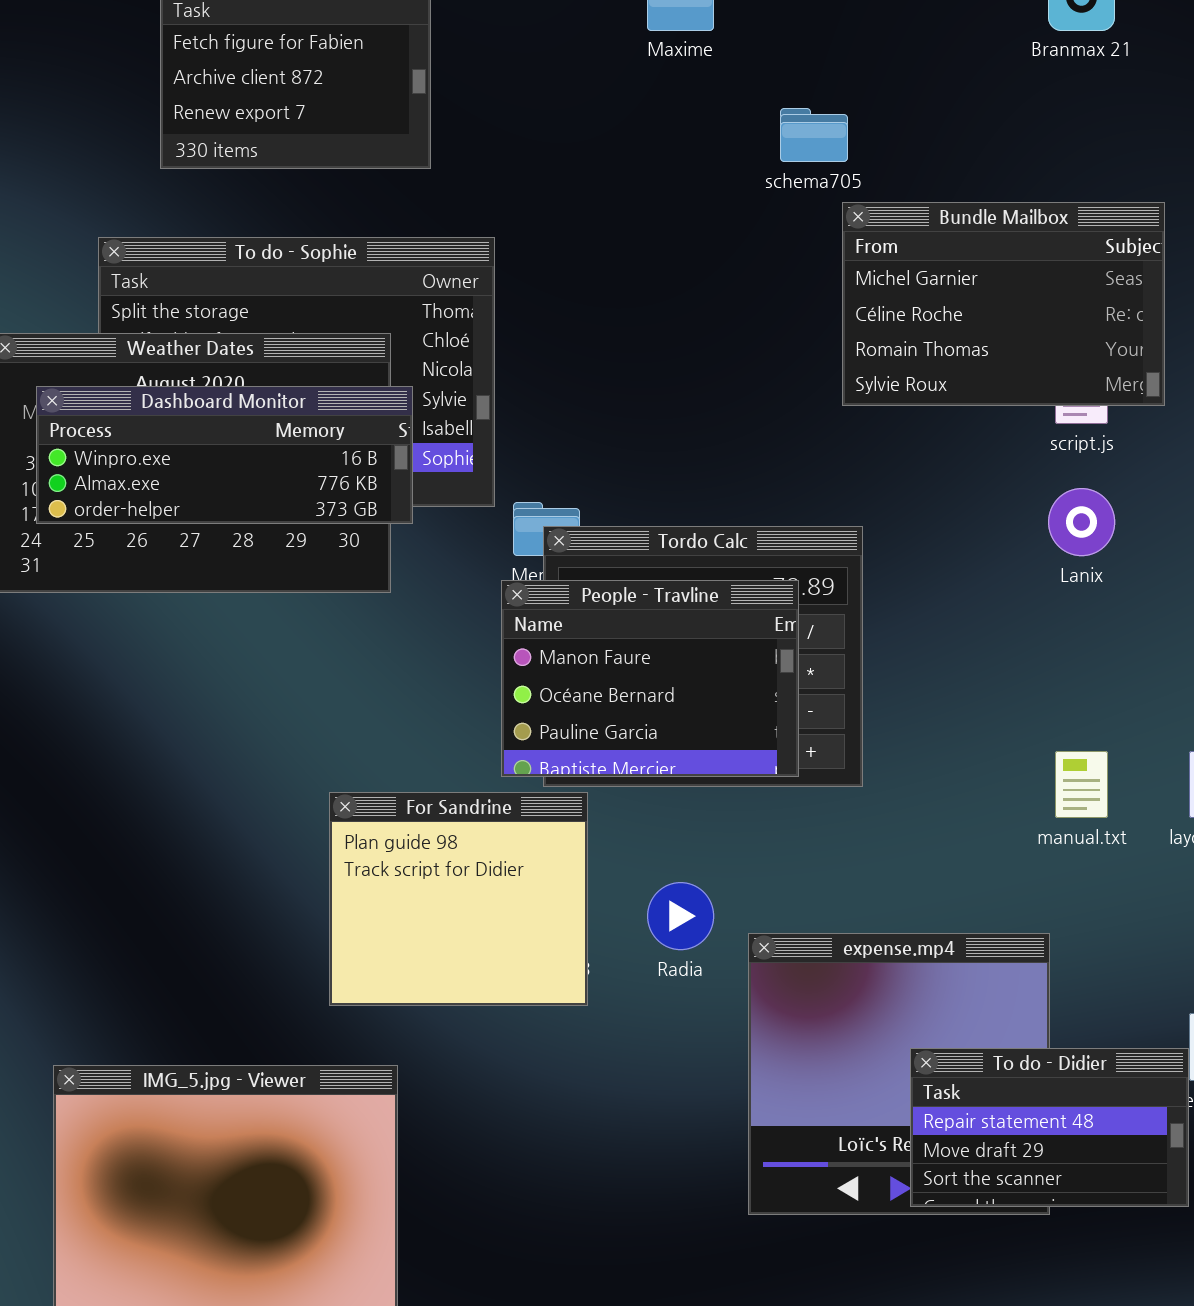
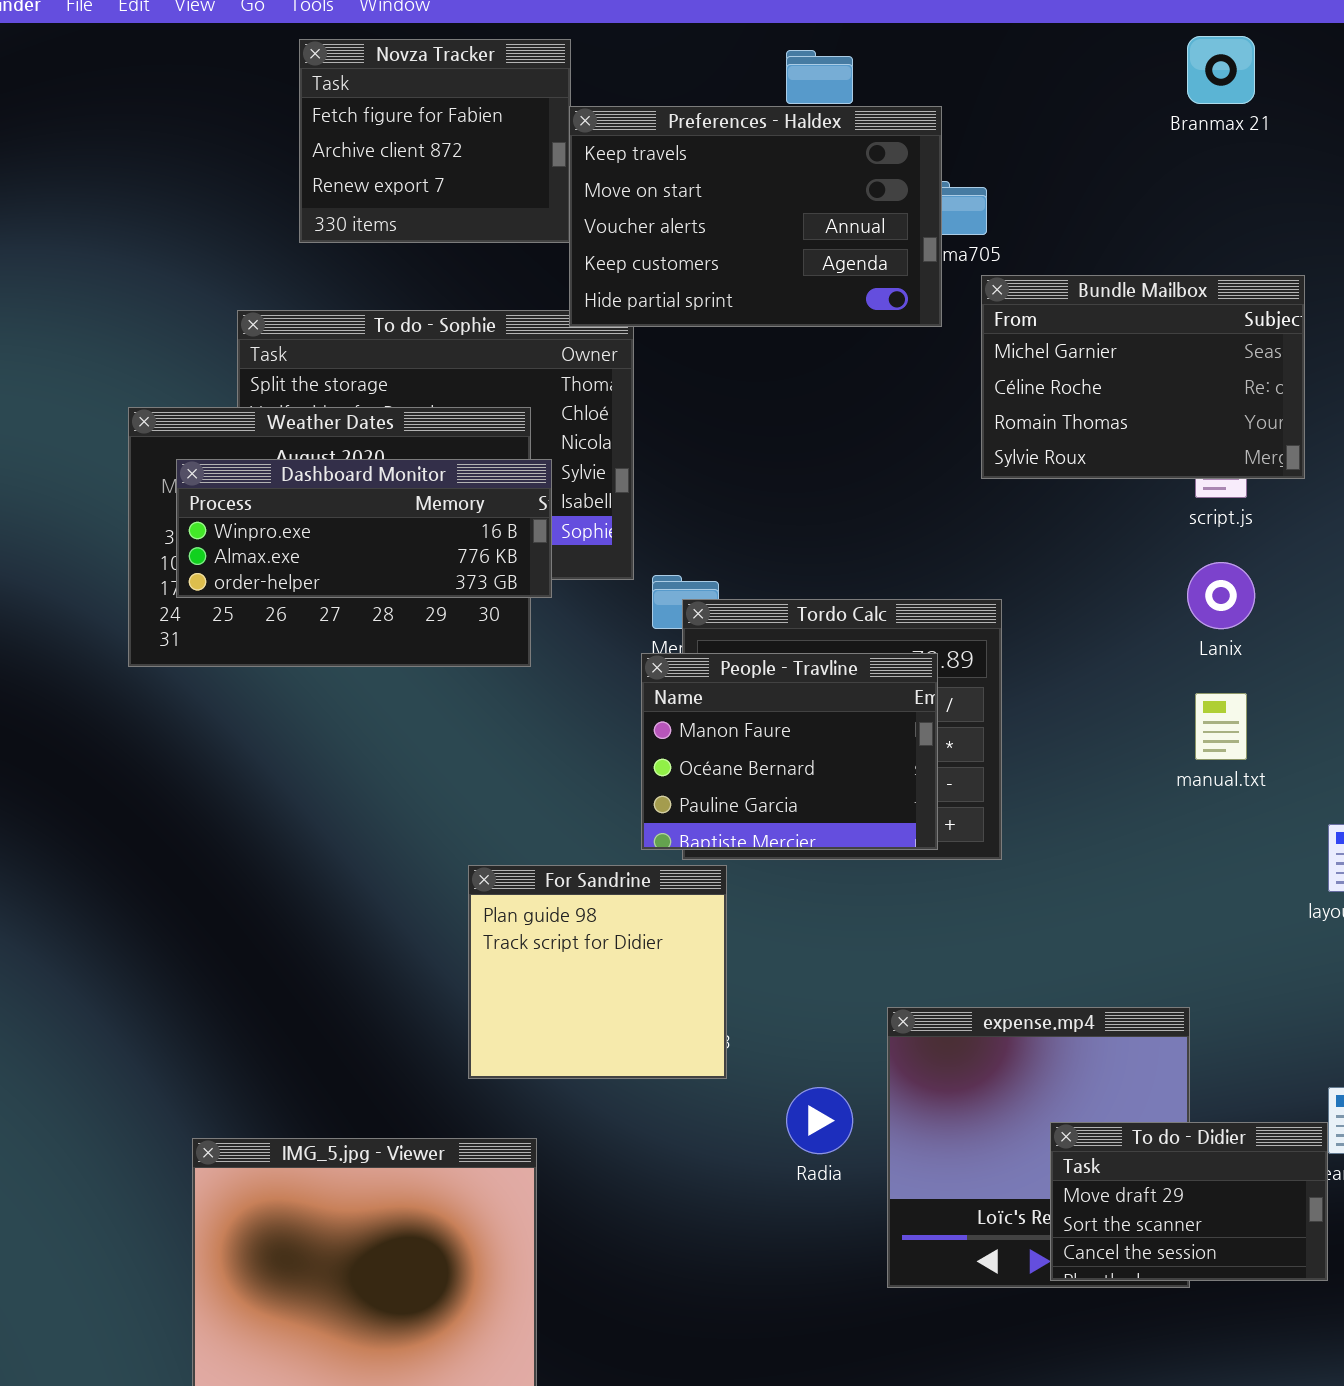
Preferences - Haldex: none -> [569,106,942,327], opened
manual.txt: [1055,751,1108,818] -> [1195,693,1247,760], moved
Radia: [647,882,714,950] -> [786,1087,853,1154], moved
To do - Didier: [910,1048,1189,1207] -> [1050,1122,1328,1281], scrolled down 1 row

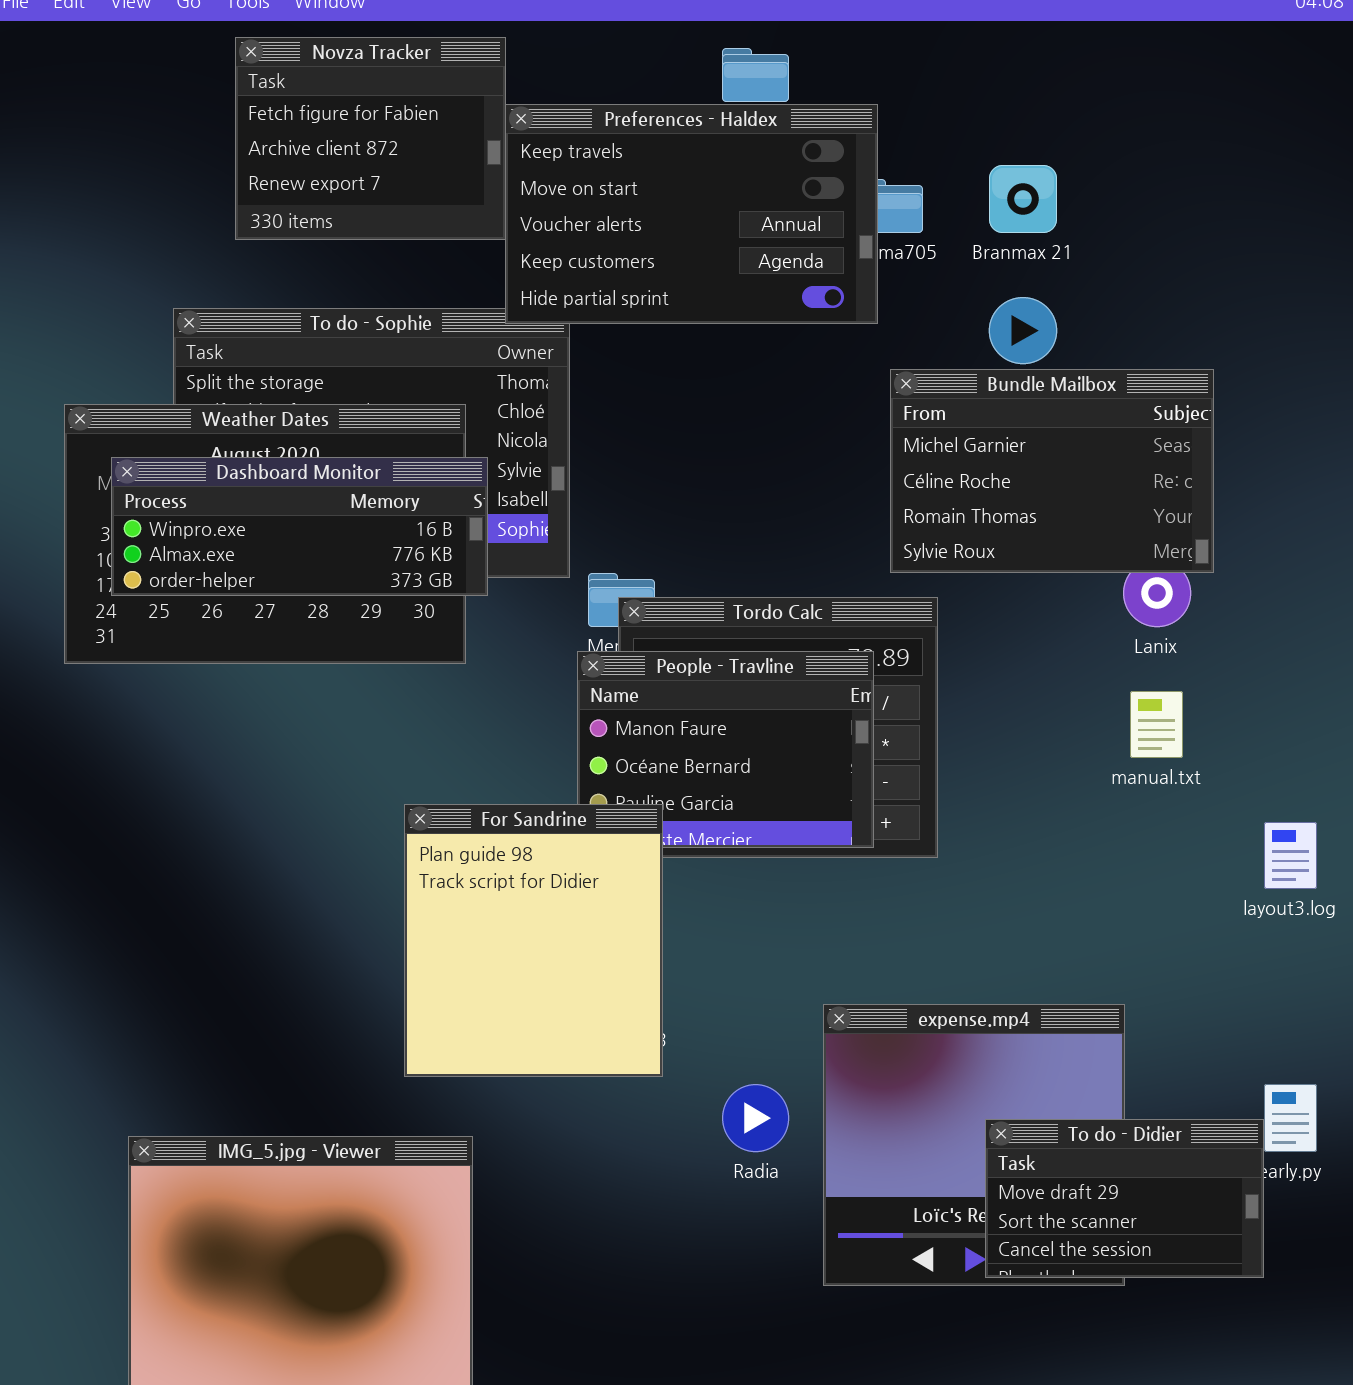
Branmax 21: [1187,36,1255,104] -> [989,165,1057,233], moved
Bundle Mailbox: [981,275,1305,479] -> [890,369,1214,573], moved
For Sandrine: [468,865,727,1079] -> [404,804,663,1077], resized

